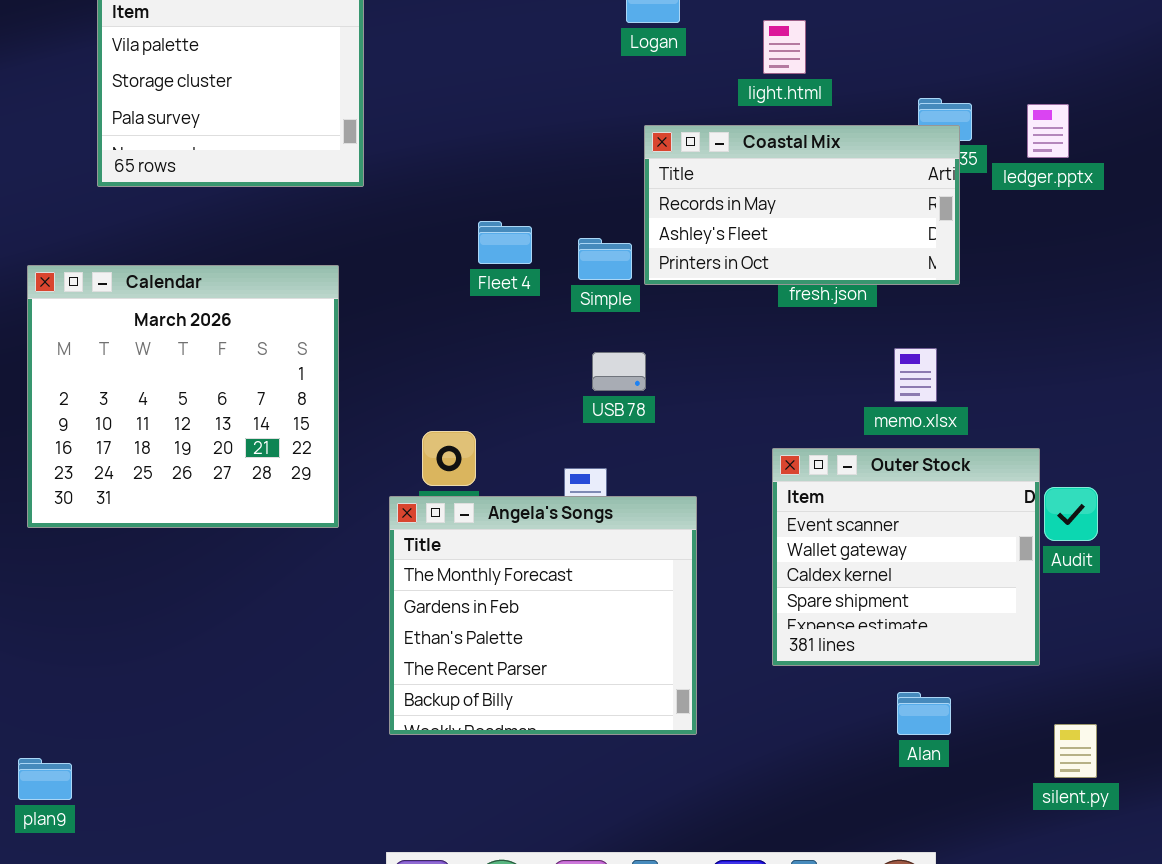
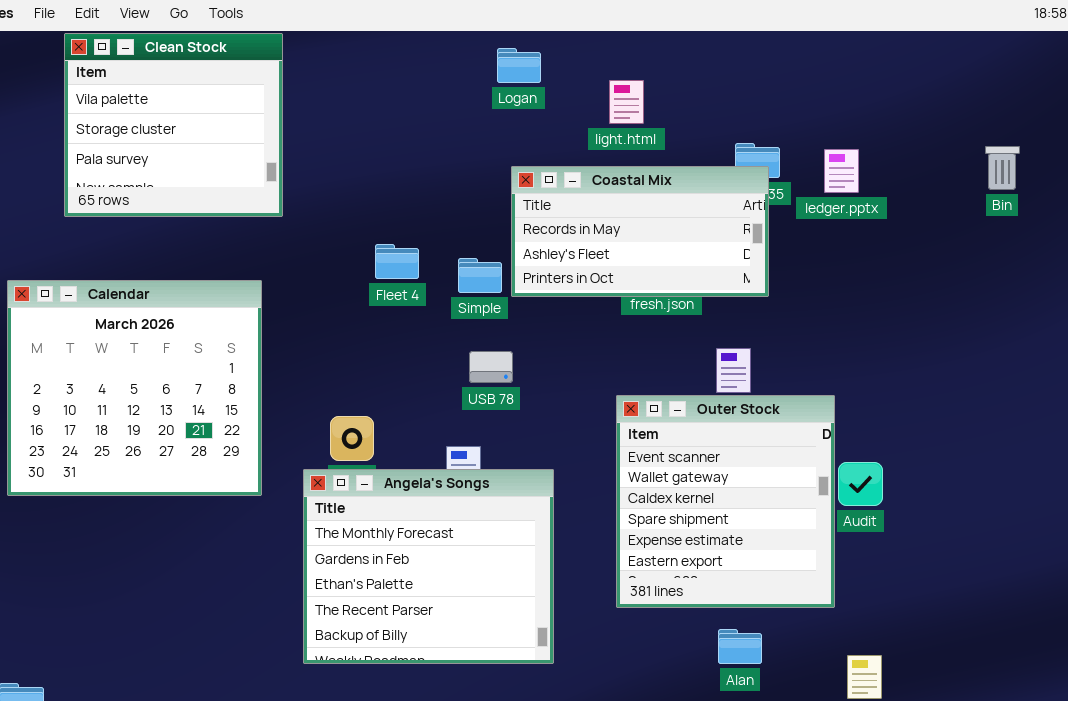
Outer Stock: [772,448,1040,666] -> [616,395,835,608], resized

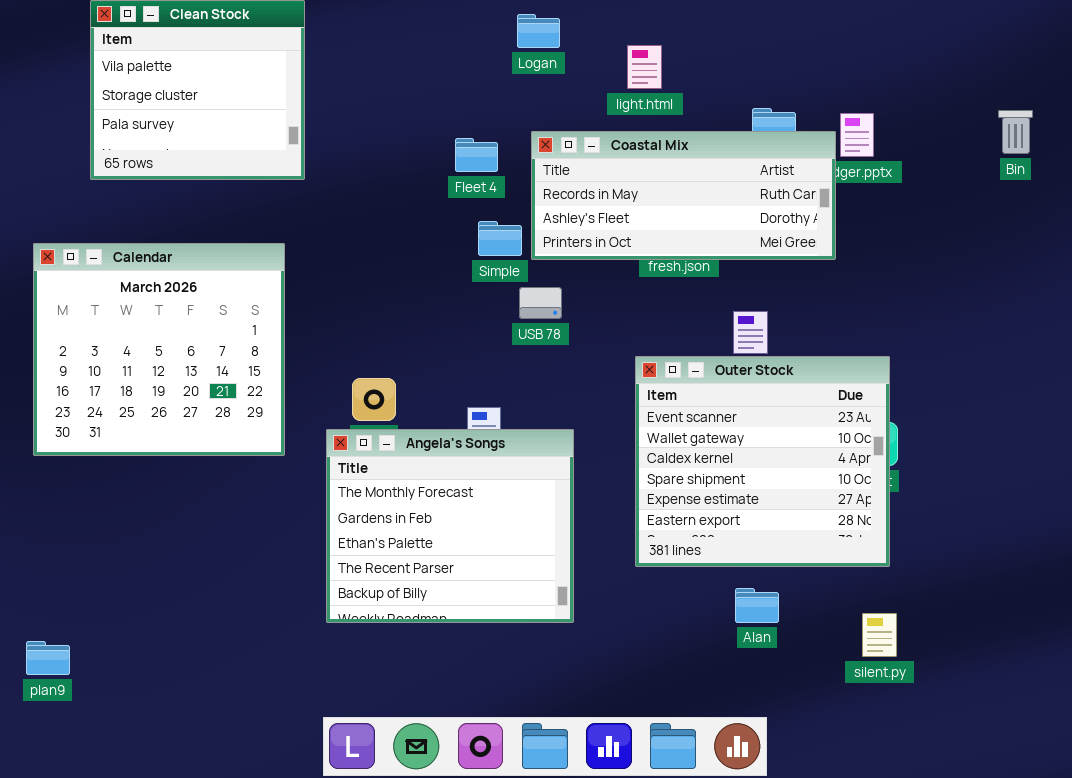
Coastal Mix: [511,166,769,297] -> [531,131,836,260], resized
Fleet 4: [375,244,419,279] -> [455,138,498,172], moved
USB 78: [469,351,513,383] -> [519,287,562,319], moved
Outer Stock: [616,395,835,608] -> [635,356,890,567], resized

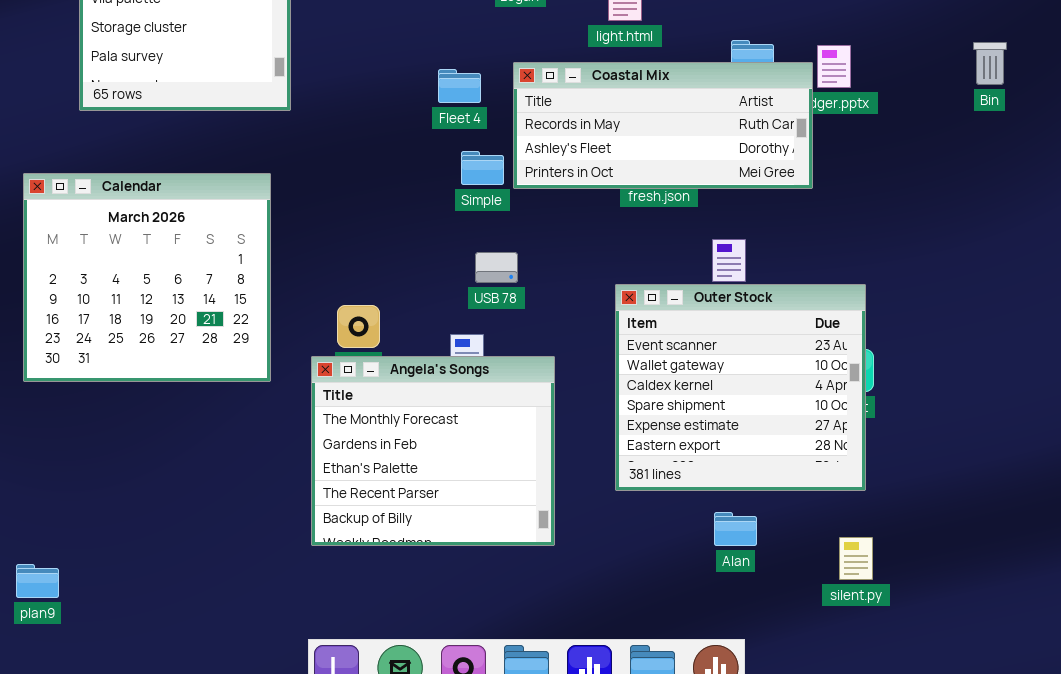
USB 78: [519,287,562,319] -> [475,252,518,283], moved

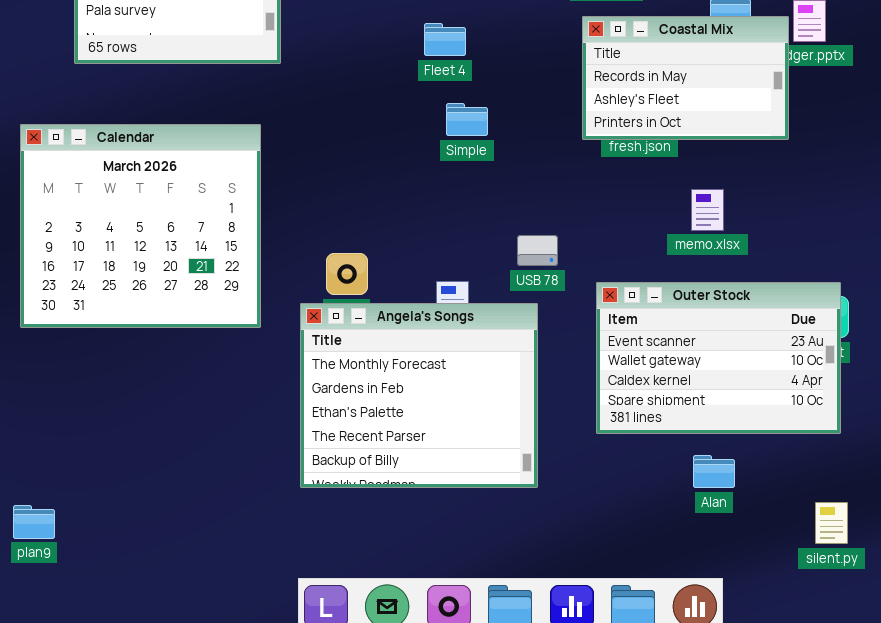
Coastal Mix: [513,62,813,189] -> [582,16,789,140], resized
USB 78: [475,252,518,283] -> [517,235,558,266], moved
Outer Stock: [615,284,866,491] -> [596,282,841,434], resized
silent.py: [839,537,873,580] -> [815,502,848,544], moved

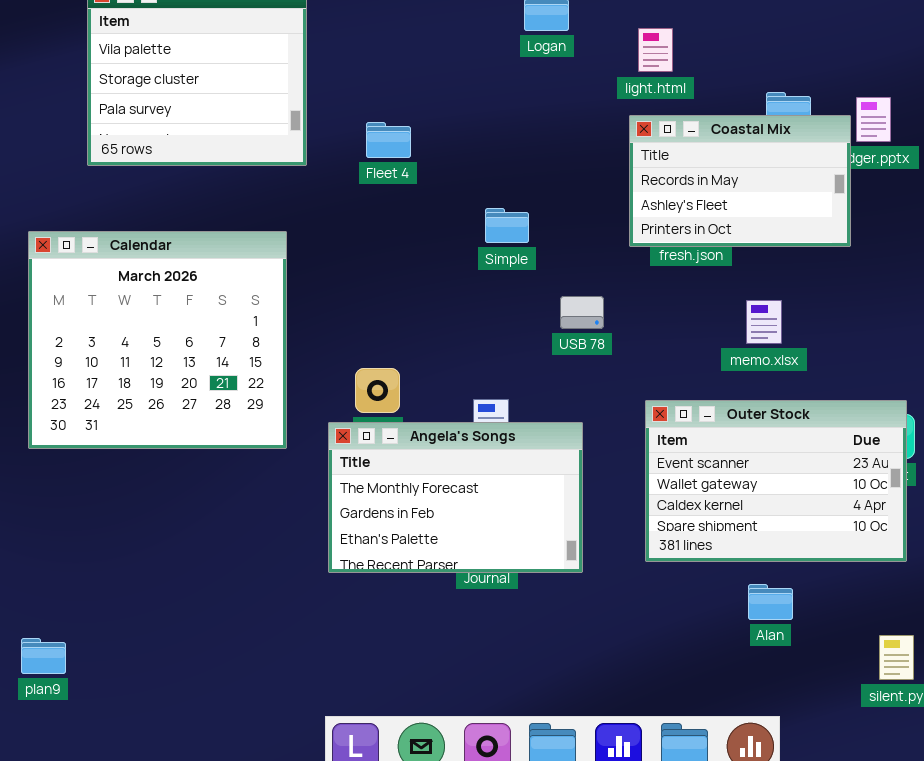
Fleet 4: [424,23,466,56] -> [366,122,411,158], moved
USB 78: [517,235,558,266] -> [560,296,604,329], moved
Angela's Songs: [300,303,538,488] -> [328,422,583,573], resized

